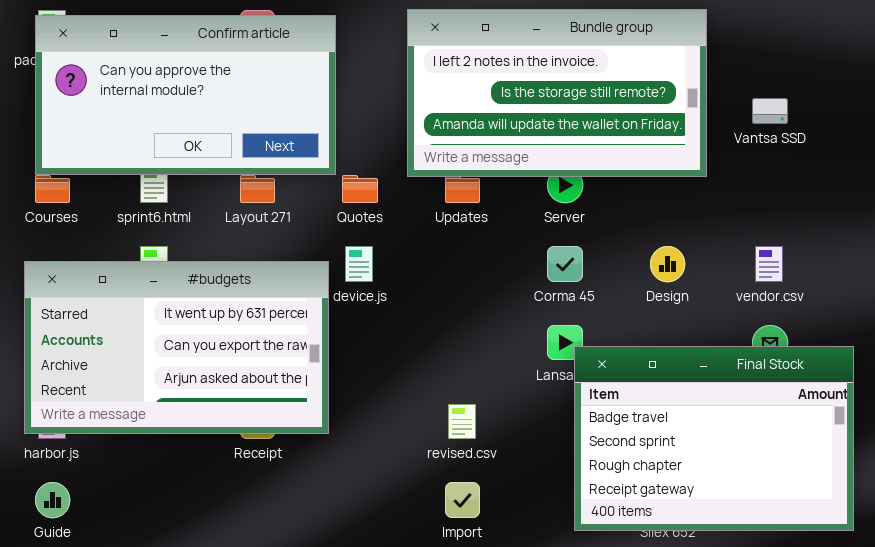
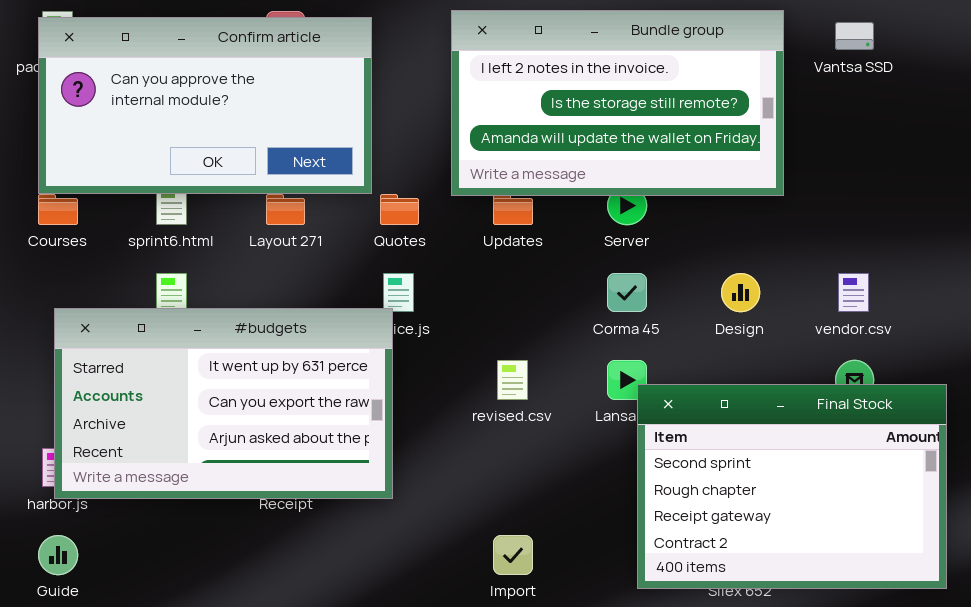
Vantsa SSD: [752,98,788,124] -> [835,22,874,50], moved
#budgets: [24,261,329,434] -> [54,308,393,499], moved
Final Stock: [574,346,854,531] -> [637,384,947,589], scrolled down 1 row
revised.csv: [448,404,476,439] -> [497,360,528,400], moved

